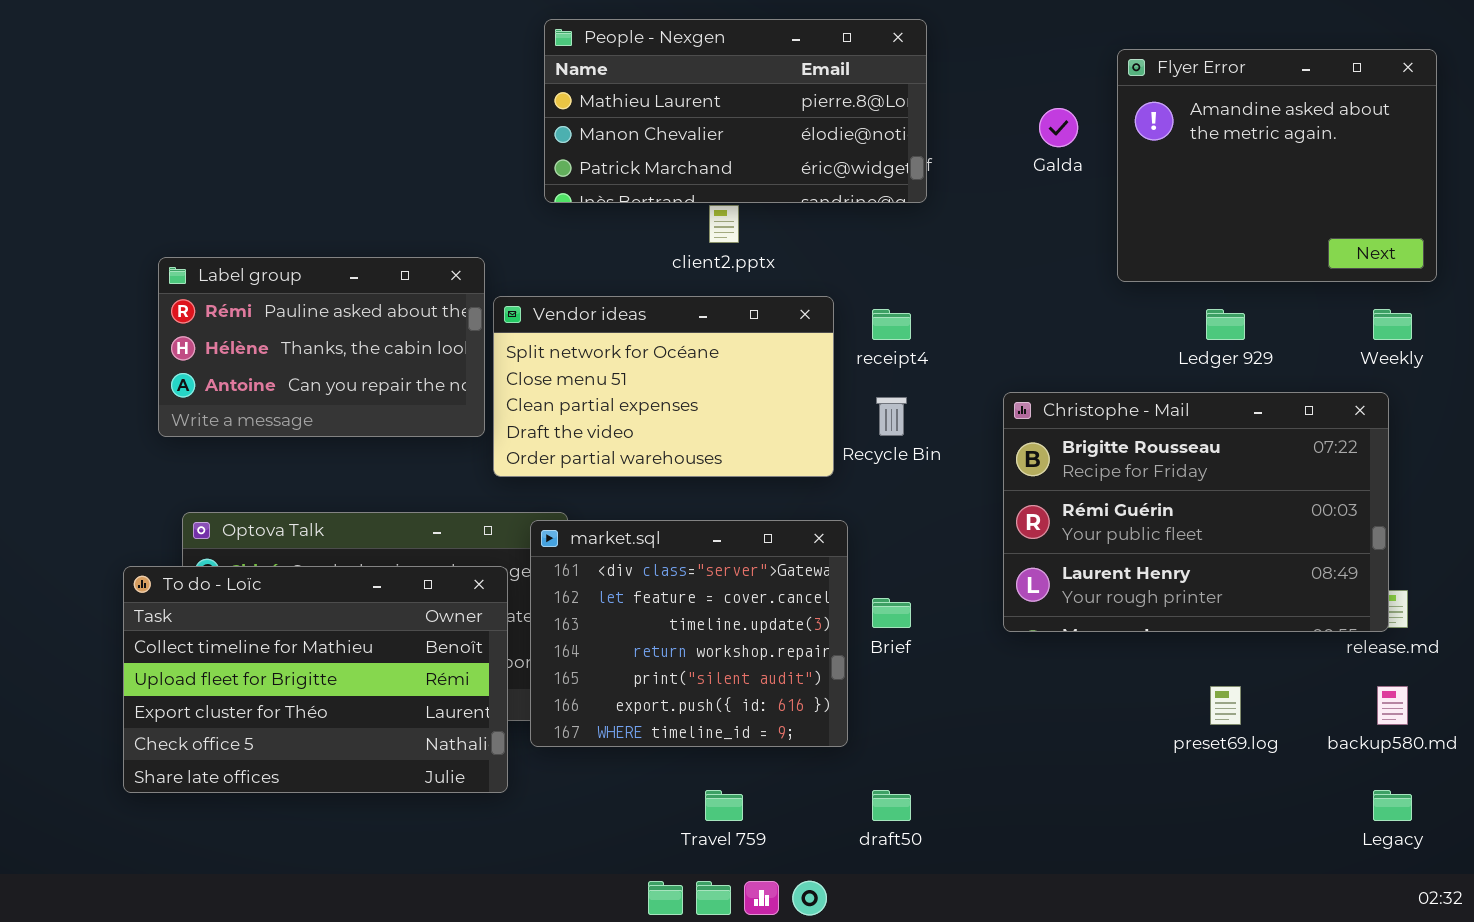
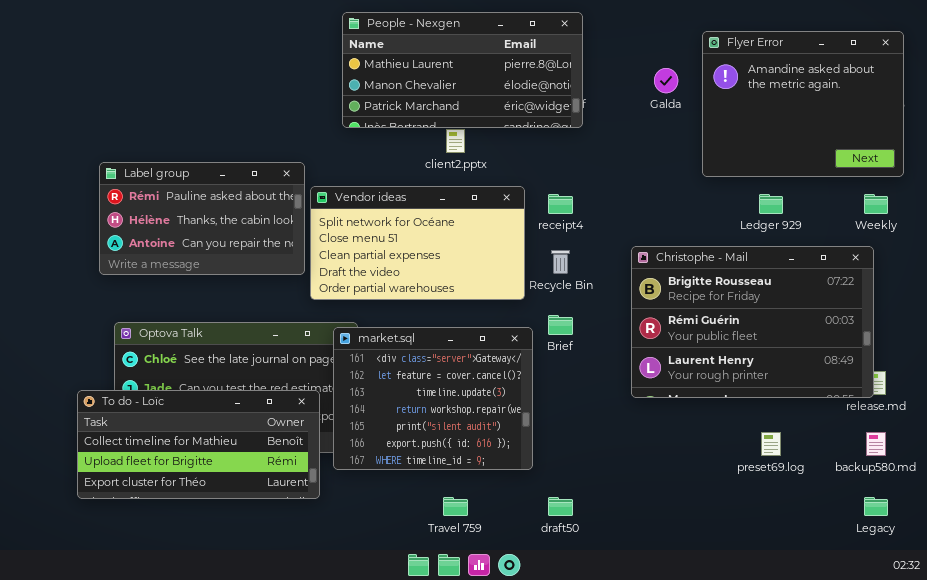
To do - Loïc: [123,566,508,793] -> [77,390,320,499], resized
Brief: [872,598,911,628] -> [548,315,573,335], moved

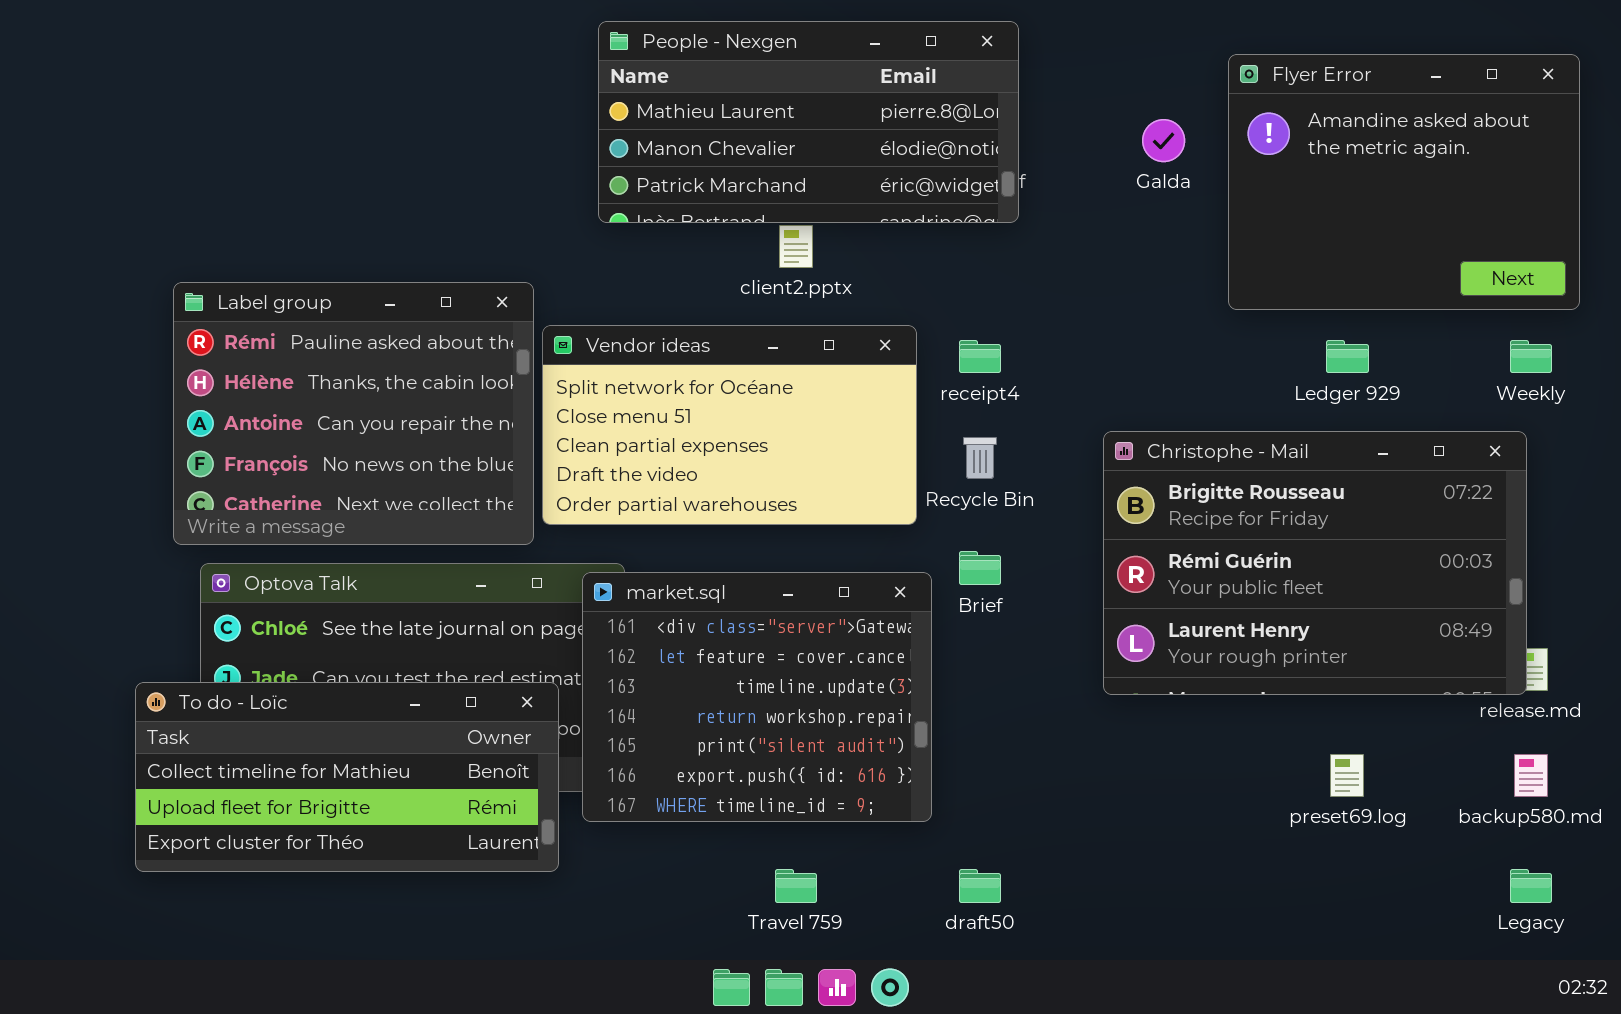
Label group: [99,162,305,275] -> [173,282,534,545], resized

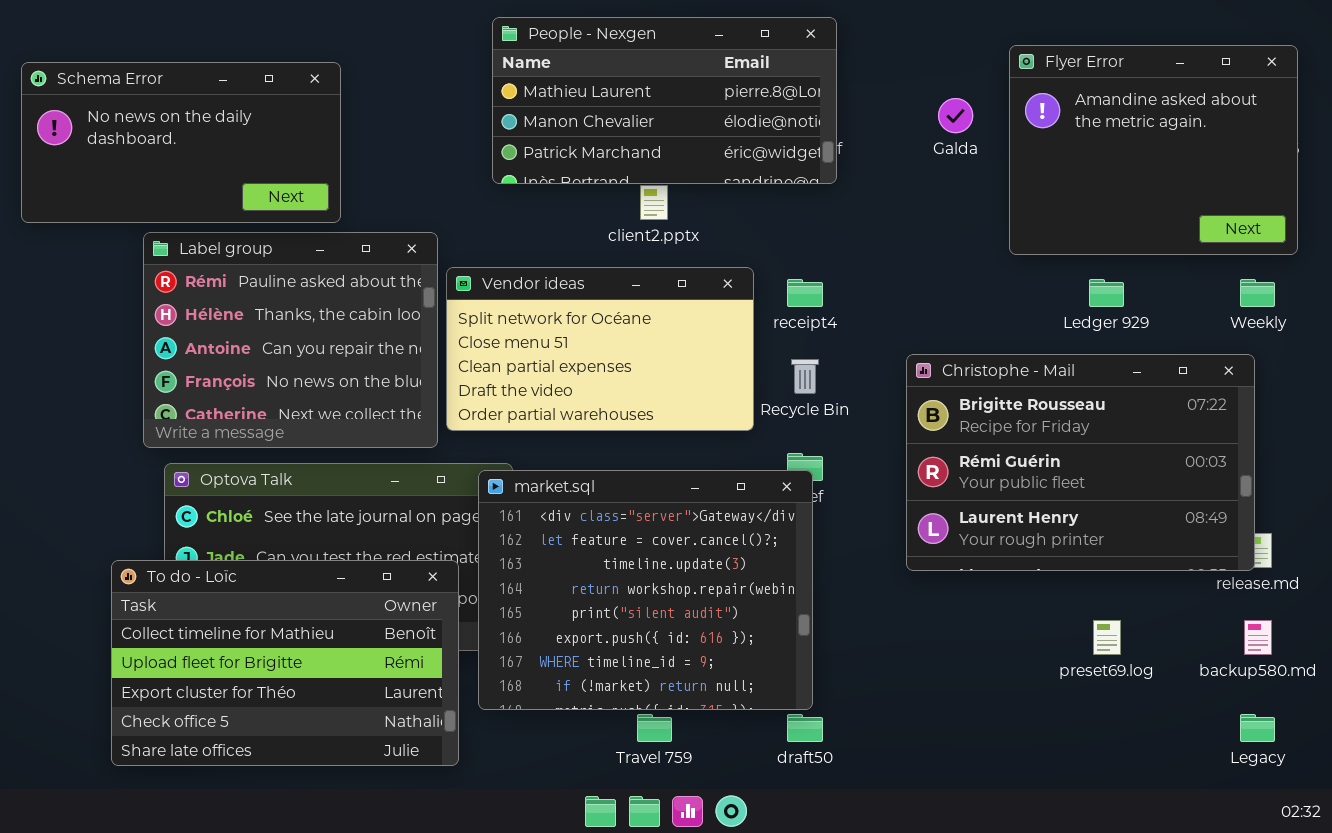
Schema Error: none -> [21,62,341,223], opened
market.sql: [582,572,932,822] -> [478,470,813,710], resized
To do - Loïc: [135,682,559,872] -> [111,560,459,766], resized

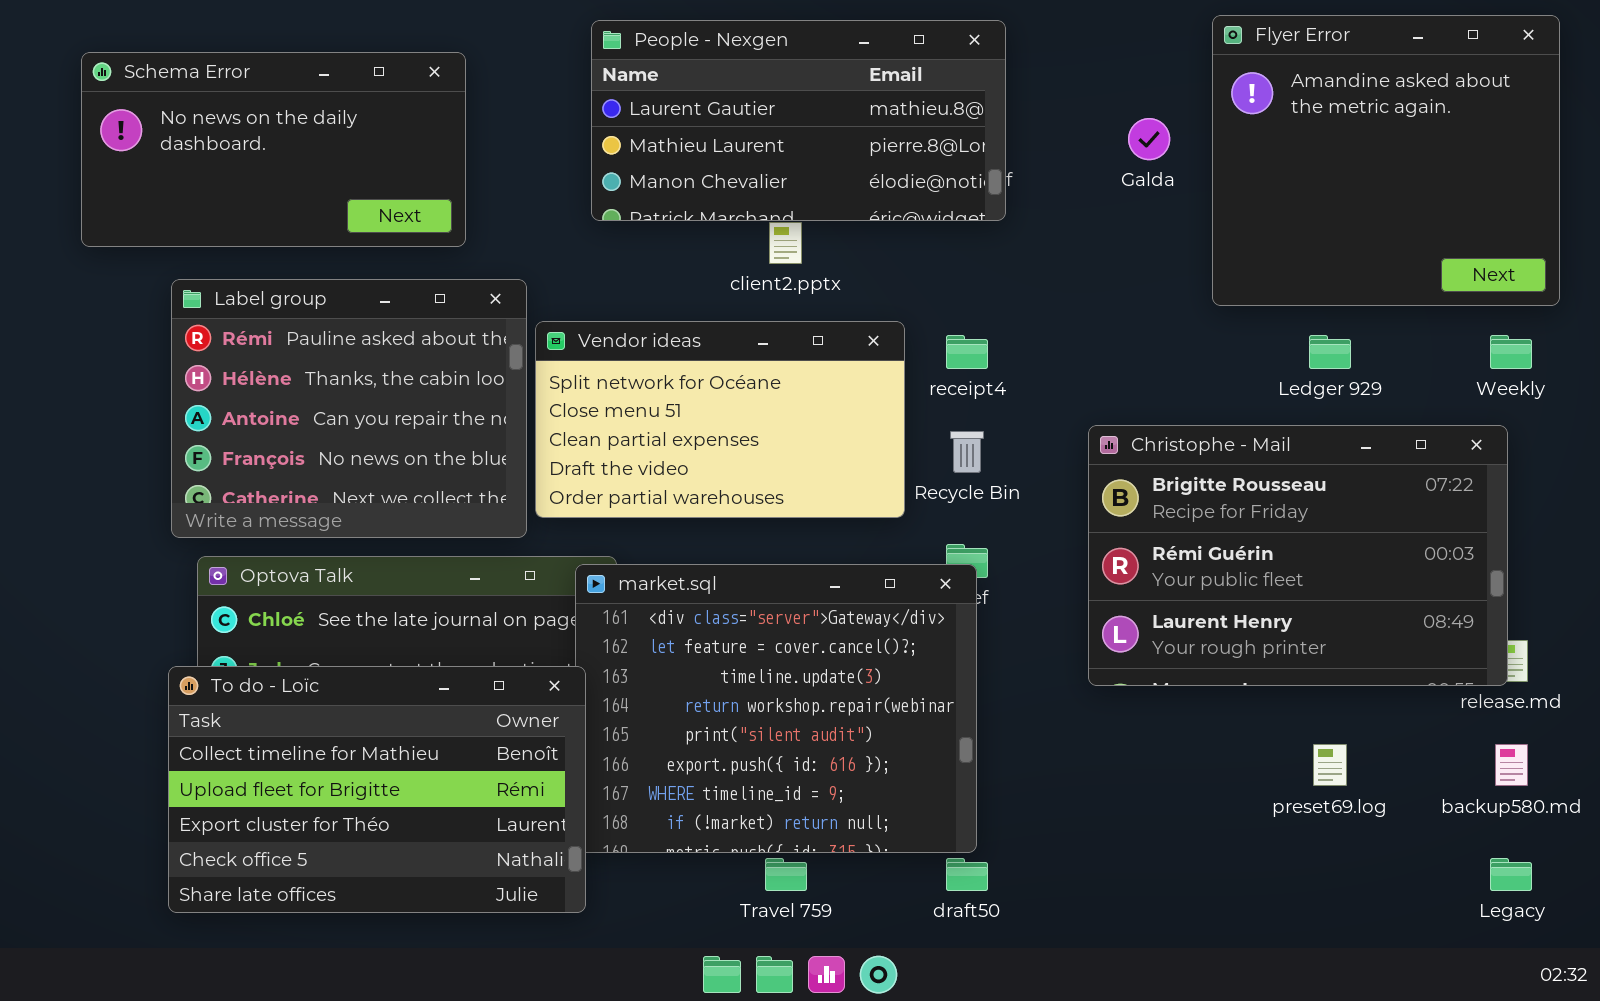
People - Nexgen: [492,17,837,184] -> [591,20,1006,221], scrolled up 1 row
Flyer Error: [1009,45,1298,255] -> [1212,15,1560,306], resized
Schema Error: [21,62,341,223] -> [81,52,466,247], moved
To do - Loïc: [111,560,459,766] -> [168,666,586,913], moved

